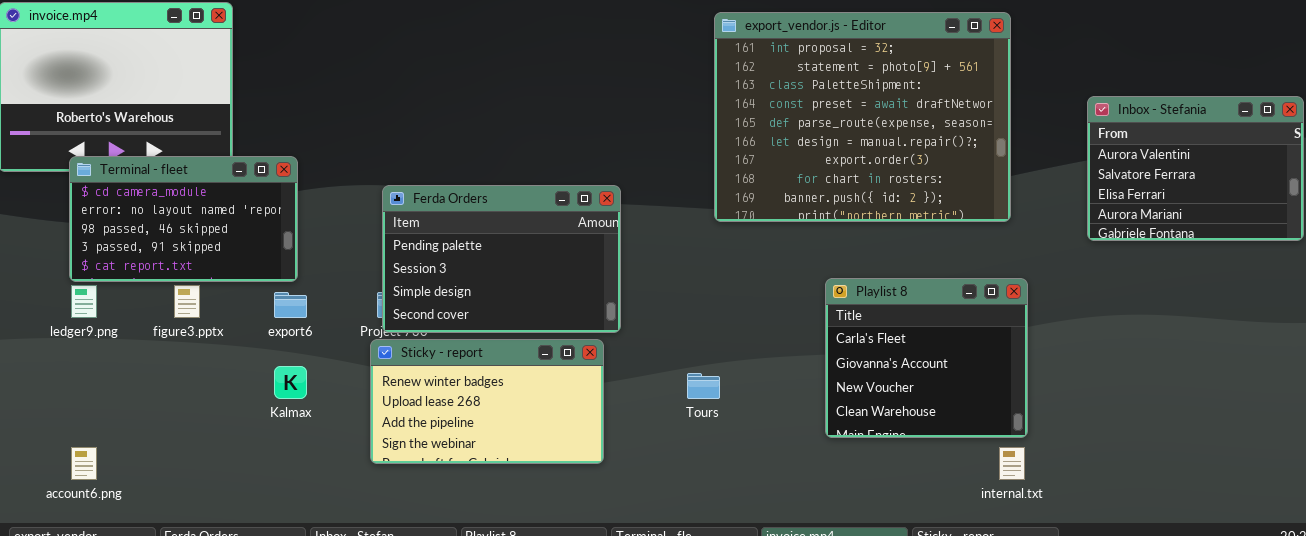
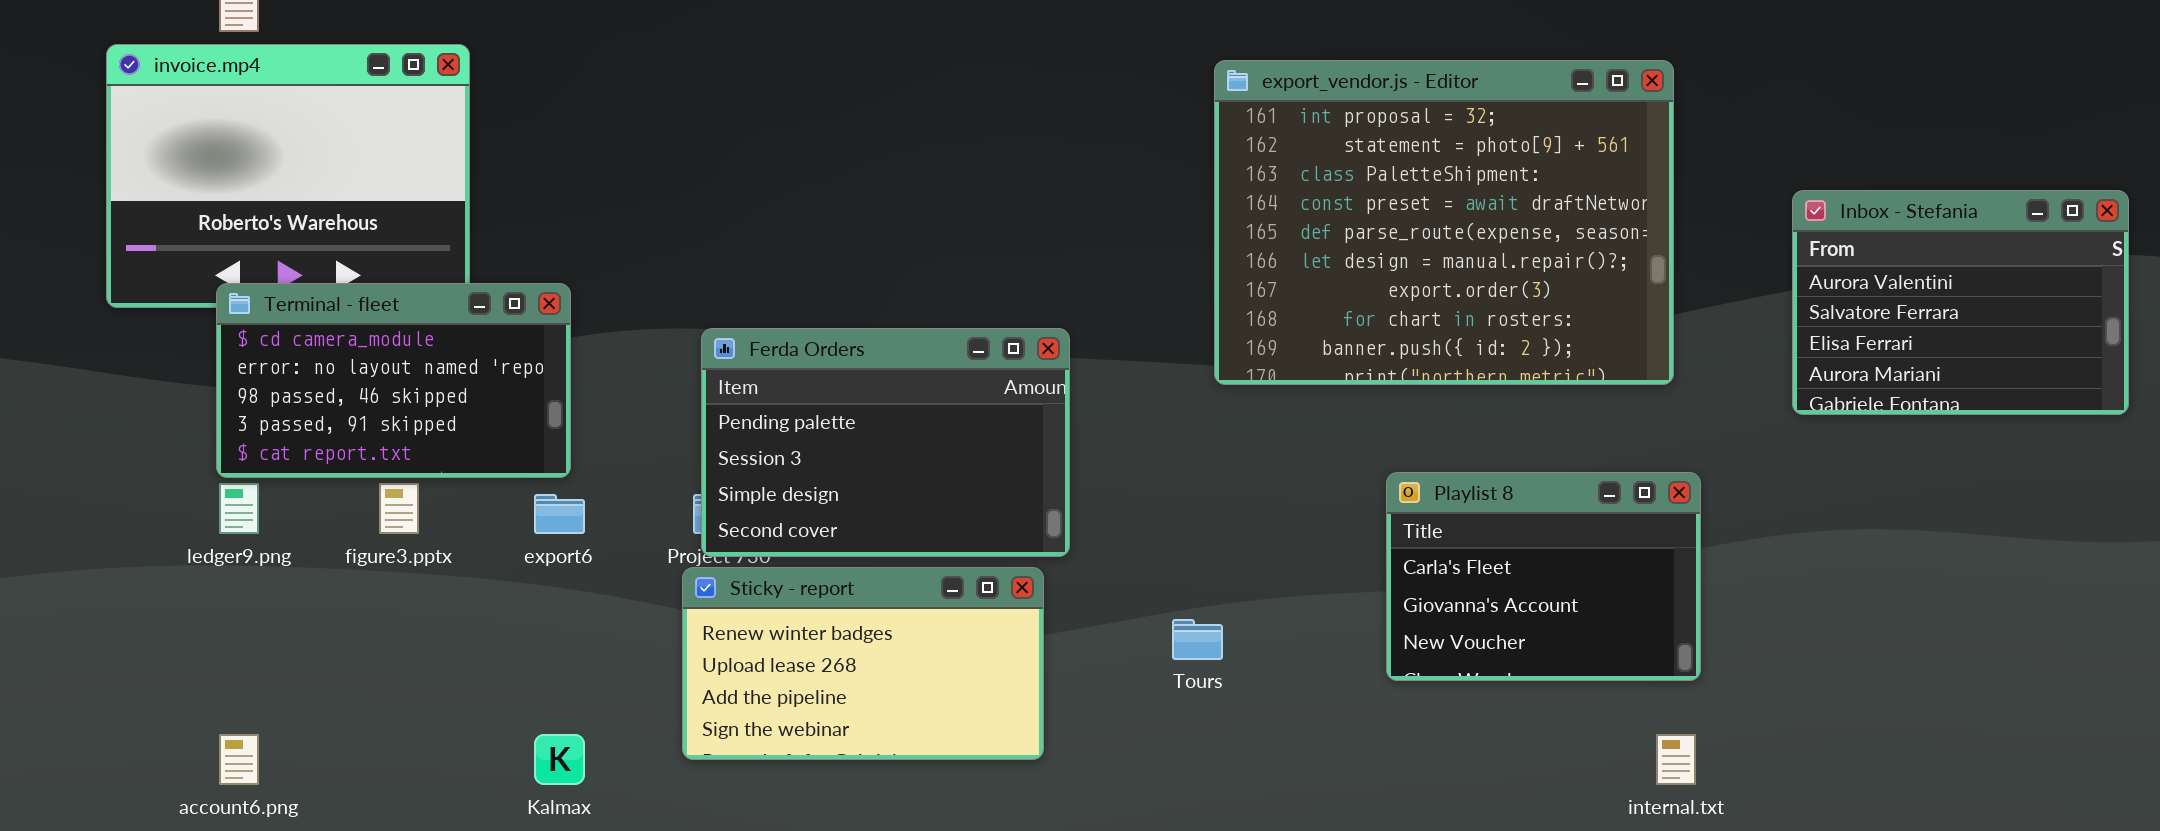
Playlist 8: [825,278,1028,438] -> [1386,472,1701,681], resized
Kalmax: [274,366,307,399] -> [534,734,585,785], moved

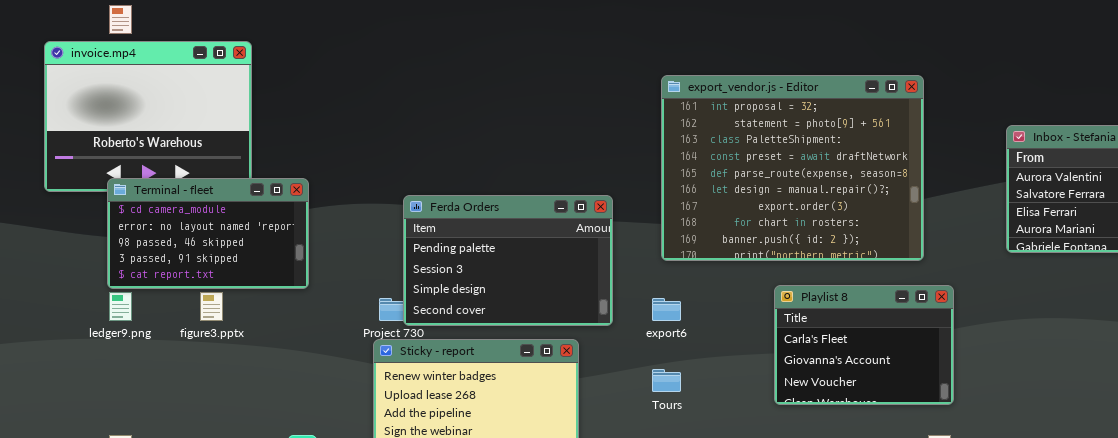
export_vendor.js - Editor: [1214,60,1674,385] -> [661,75,924,261], moved
Ferda Orders: [701,328,1070,557] -> [403,195,613,326], moved
export6: [534,494,585,534] -> [652,298,681,321], moved

